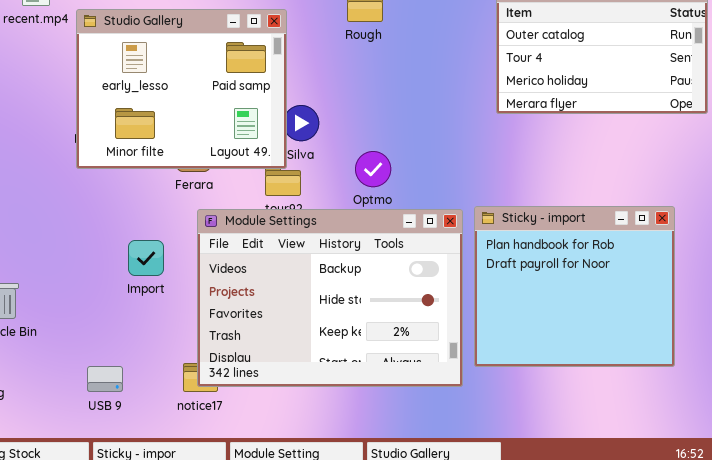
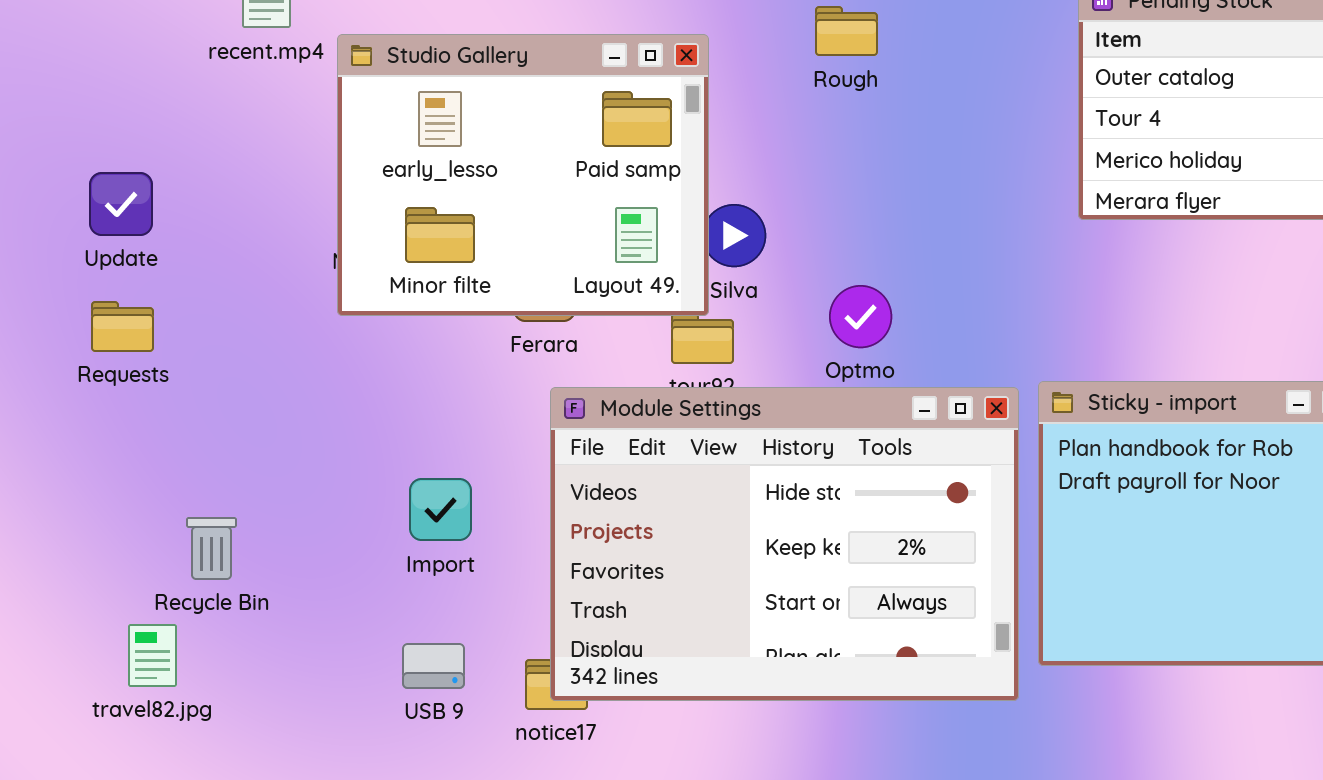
Module Settings: [197,209,463,387] -> [550,387,1019,701], scrolled down 1 row
Import: [128,240,164,276] -> [409,478,472,541], moved
USB 9: [87,366,123,392] -> [402,643,465,689], moved

